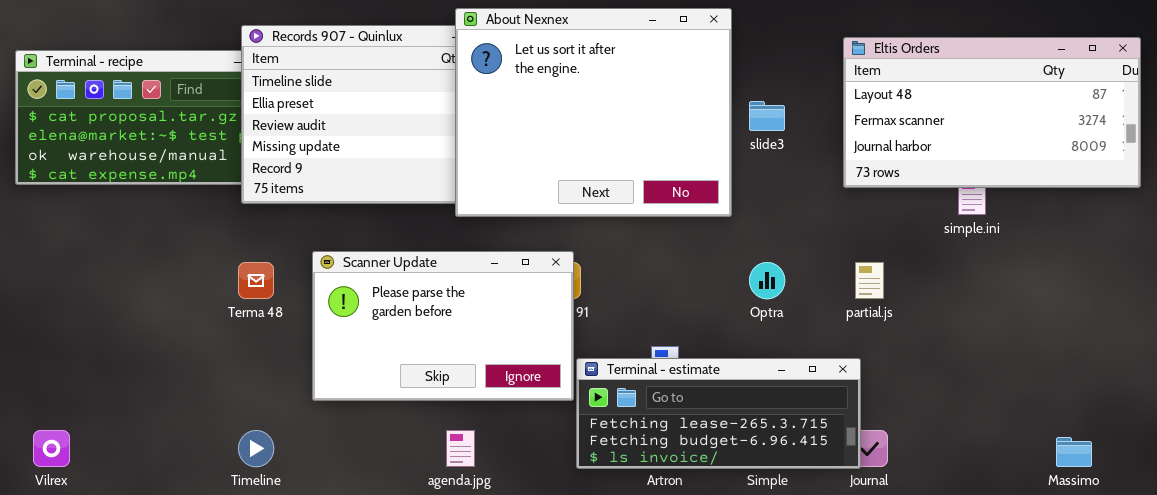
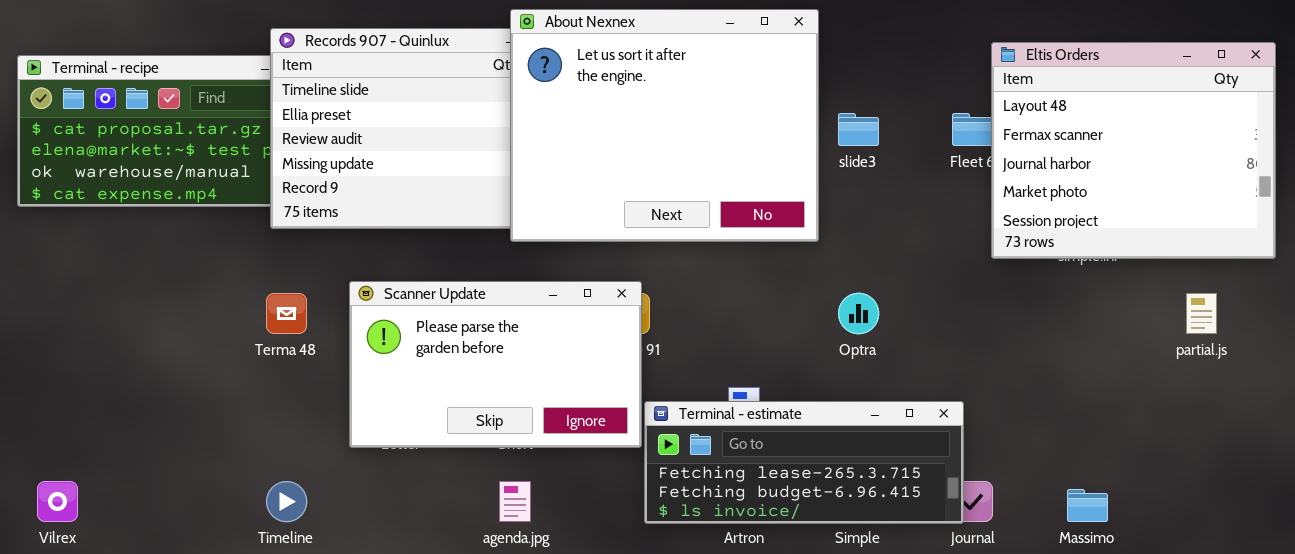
Eltis Orders: [843,37,1141,188] -> [991,42,1276,259], resized
partial.js: [855,262,884,299] -> [1186,293,1217,334], moved
Massimo: [1056,437,1092,467] -> [1067,489,1108,522], moved

